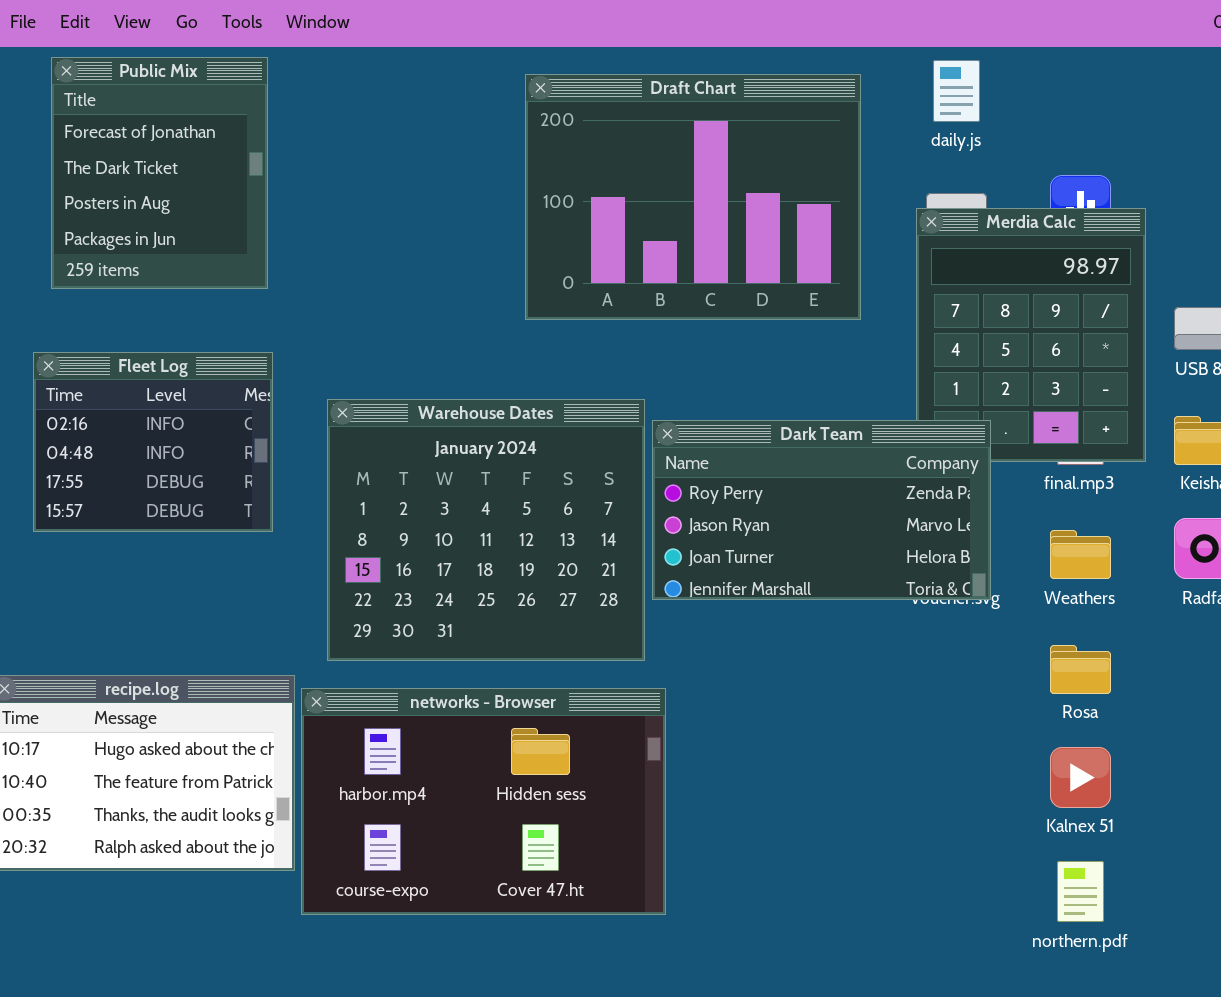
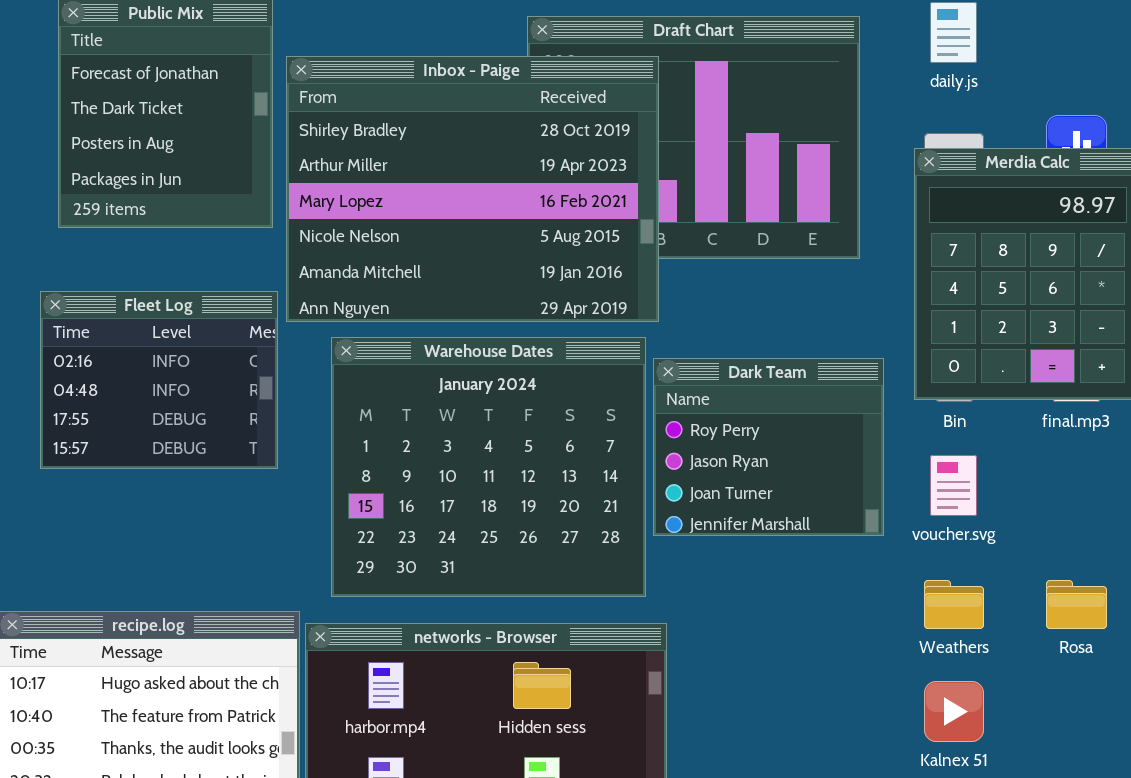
Inbox - Paige: none -> [286,56,659,322], opened
Dark Team: [652,420,991,600] -> [653,358,884,536], resized
Weathers: [1050,530,1111,579] -> [924,580,984,629], moved
Kalnex 51: [1050,747,1111,808] -> [924,681,984,742], moved

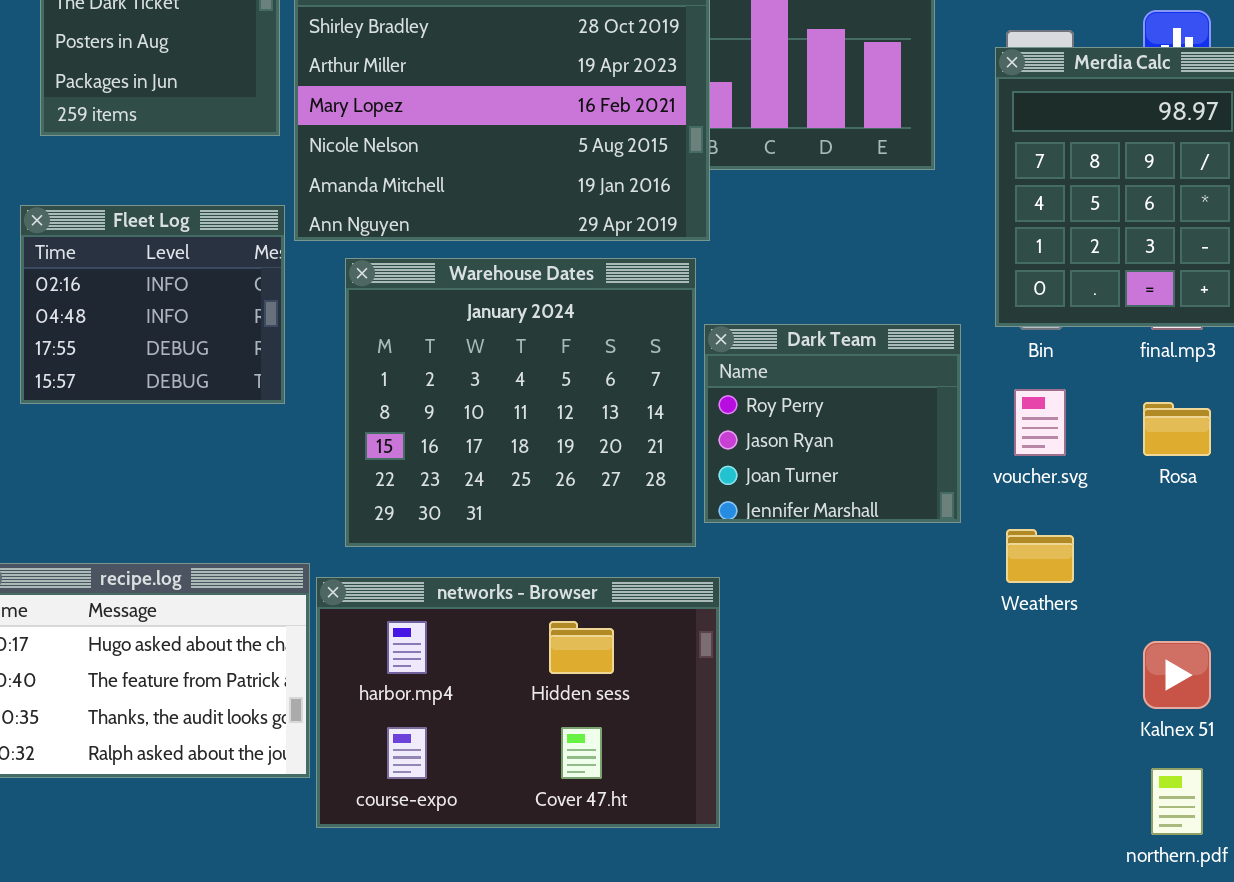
Dark Team: [653,358,884,536] -> [704,324,961,523], moved
Rosa: [1046,580,1107,629] -> [1143,402,1211,456], moved
Kalnex 51: [924,681,984,742] -> [1143,641,1211,709], moved

